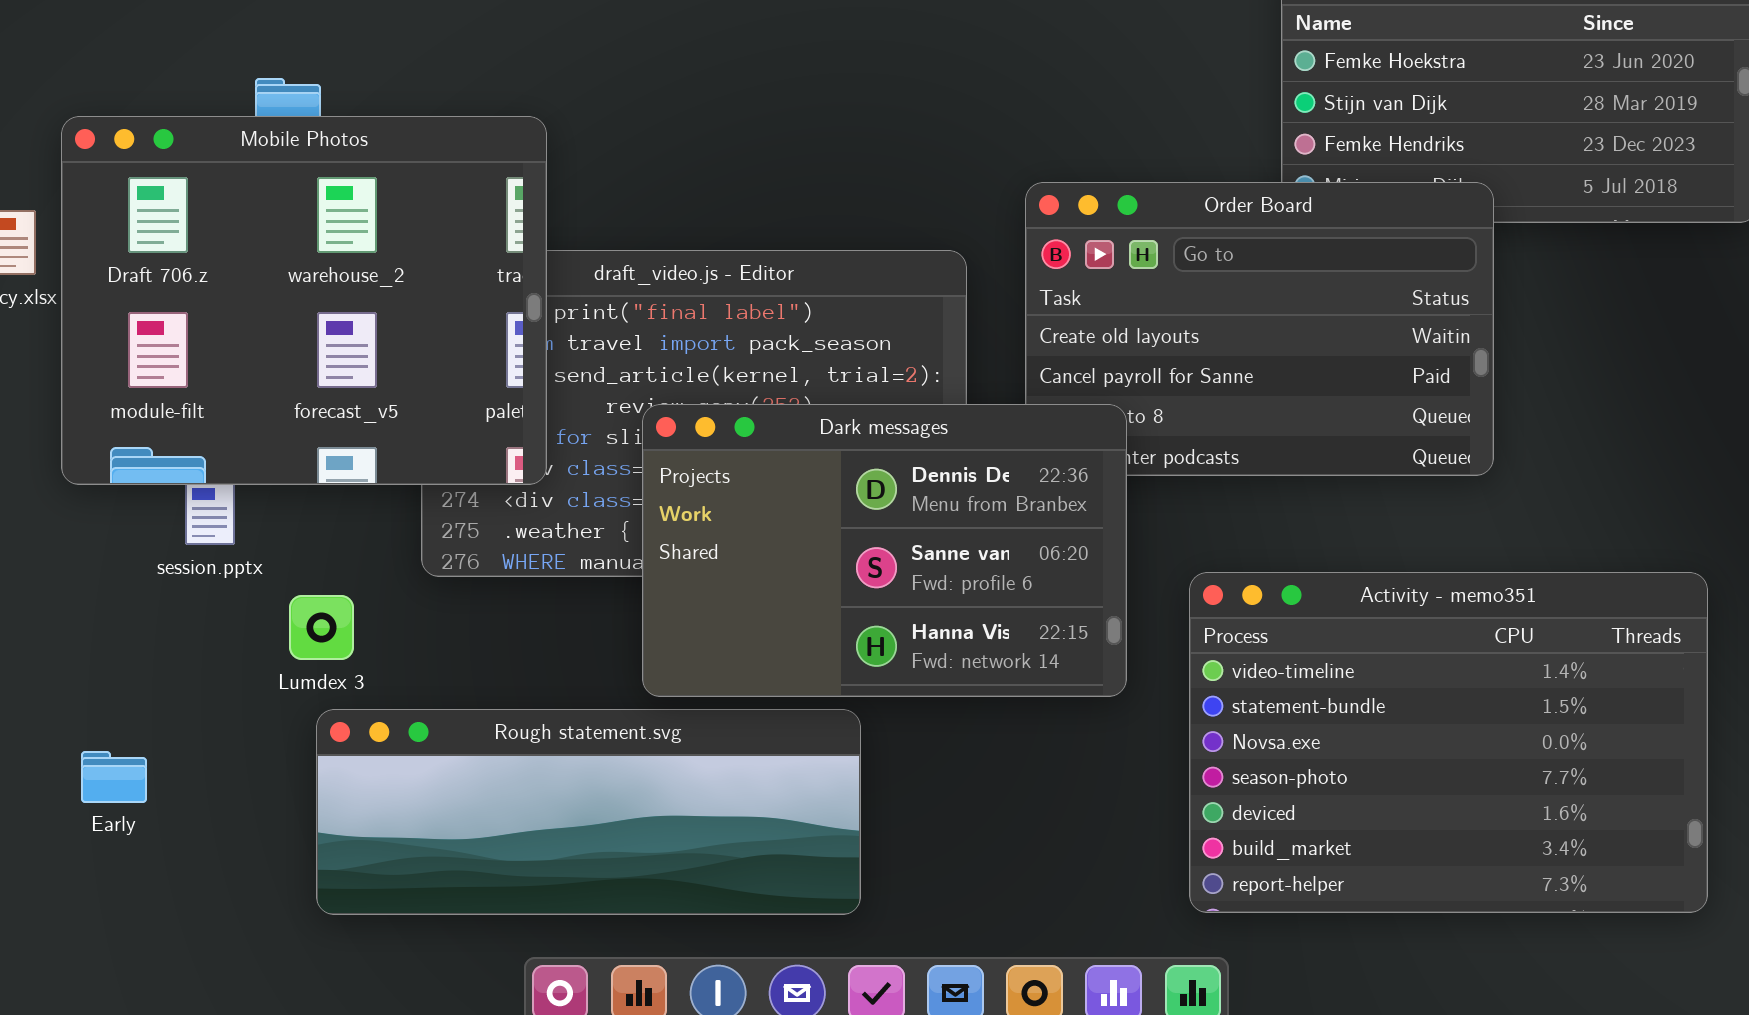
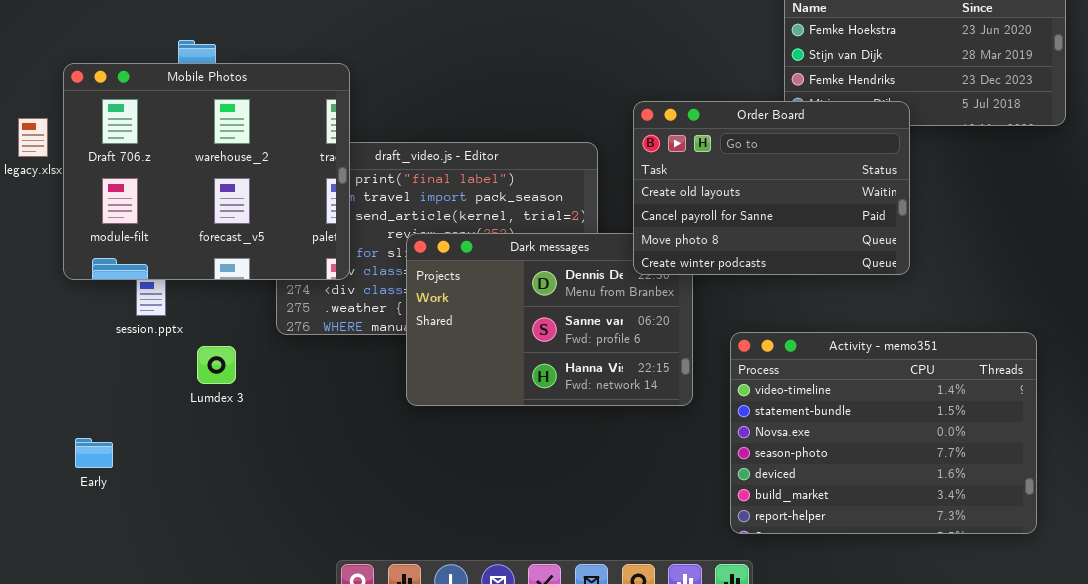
Order Board: [1025,182,1494,476] -> [633,101,910,275], raised
Rough statement.svg: [316,709,861,915] -> none, closed

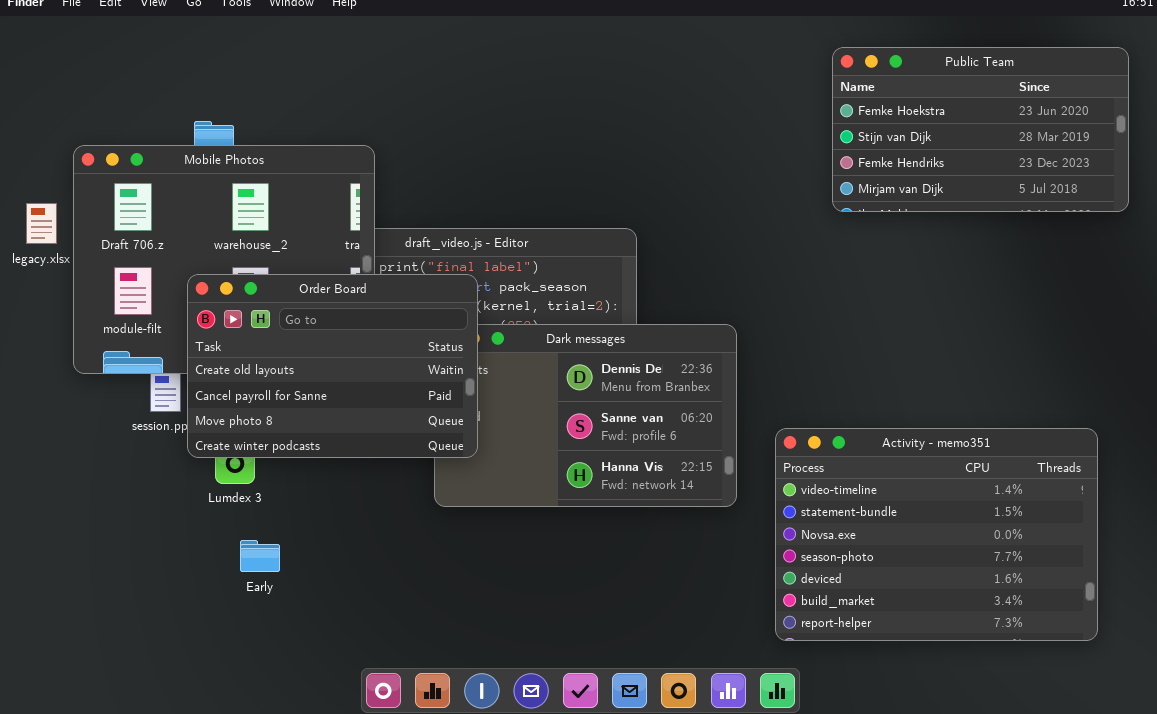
Order Board: [633,101,910,275] -> [187,274,478,458], moved
Early: [75,438,113,468] -> [240,540,280,572], moved

